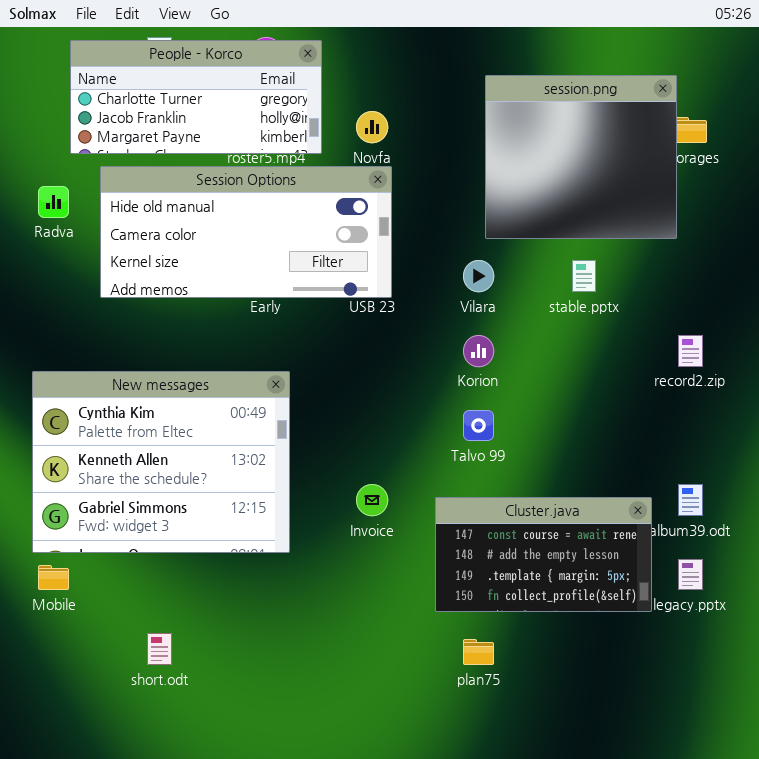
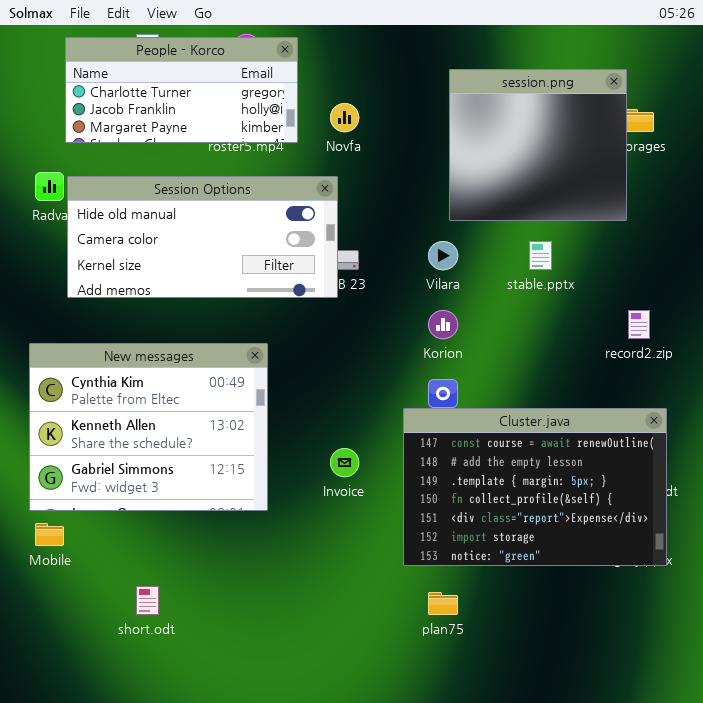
Session Options: [100,166,392,298] -> [67,176,338,298], moved
Cluster.java: [435,497,652,612] -> [403,408,667,566], resized

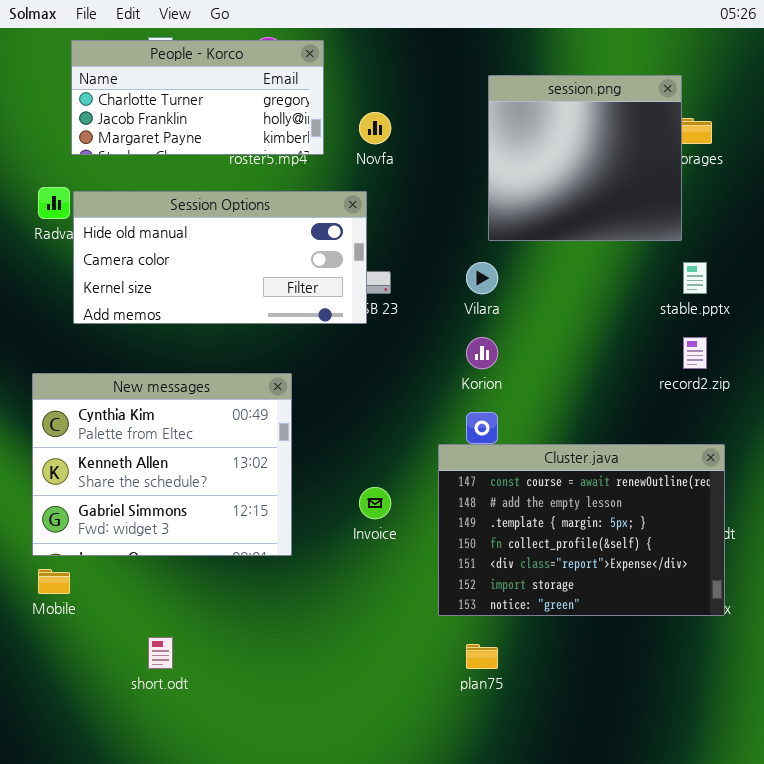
stable.pptx: [529,241,552,270] -> [683,262,707,294], moved

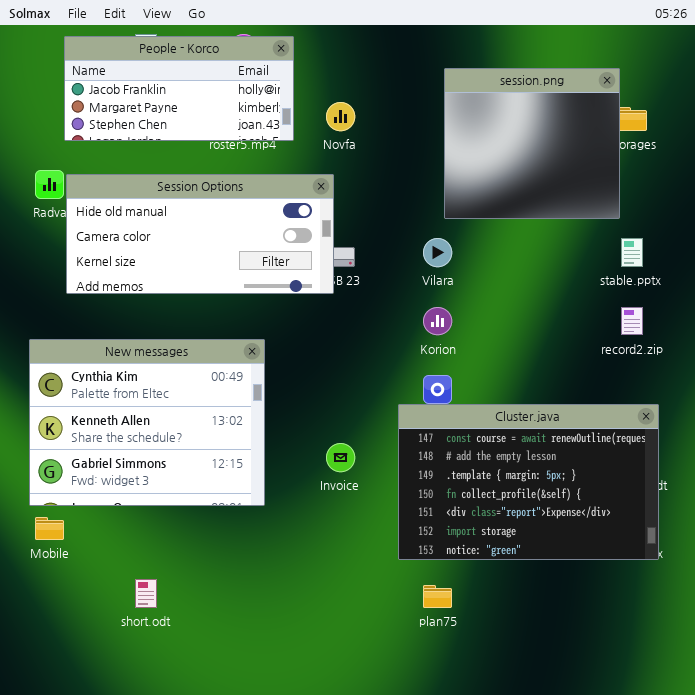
People - Korco: [71,40,324,155] -> [64,36,294,141], scrolled down 1 row

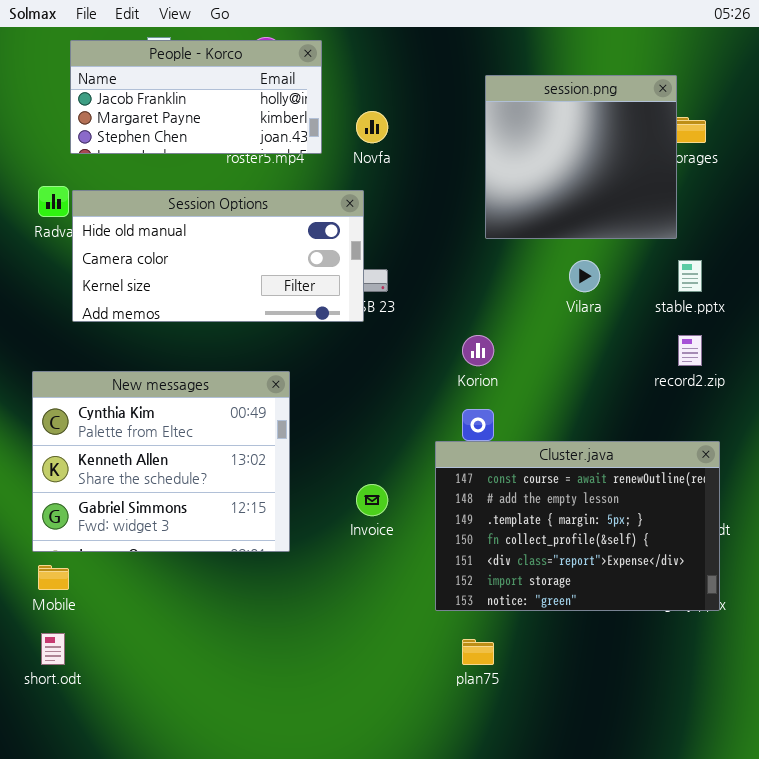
Vilara: [423,238,452,267] -> [569,260,600,292], moved
short.odt: [135,579,157,608] -> [41,633,65,665], moved

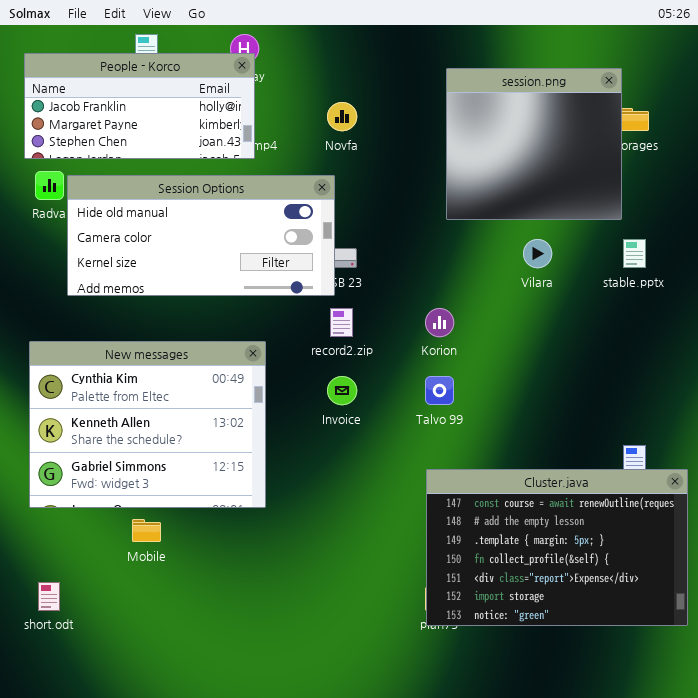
People - Korco: [70,40,322,154] -> [24,53,255,159], moved
record2.zip: [678,335,702,366] -> [330,308,353,337], moved
Cluster.java: [435,441,720,611] -> [426,469,688,626], moved
Invoice: [356,484,388,516] -> [327,376,357,405], moved
Mobile: [38,565,69,590] -> [132,519,161,542], moved

